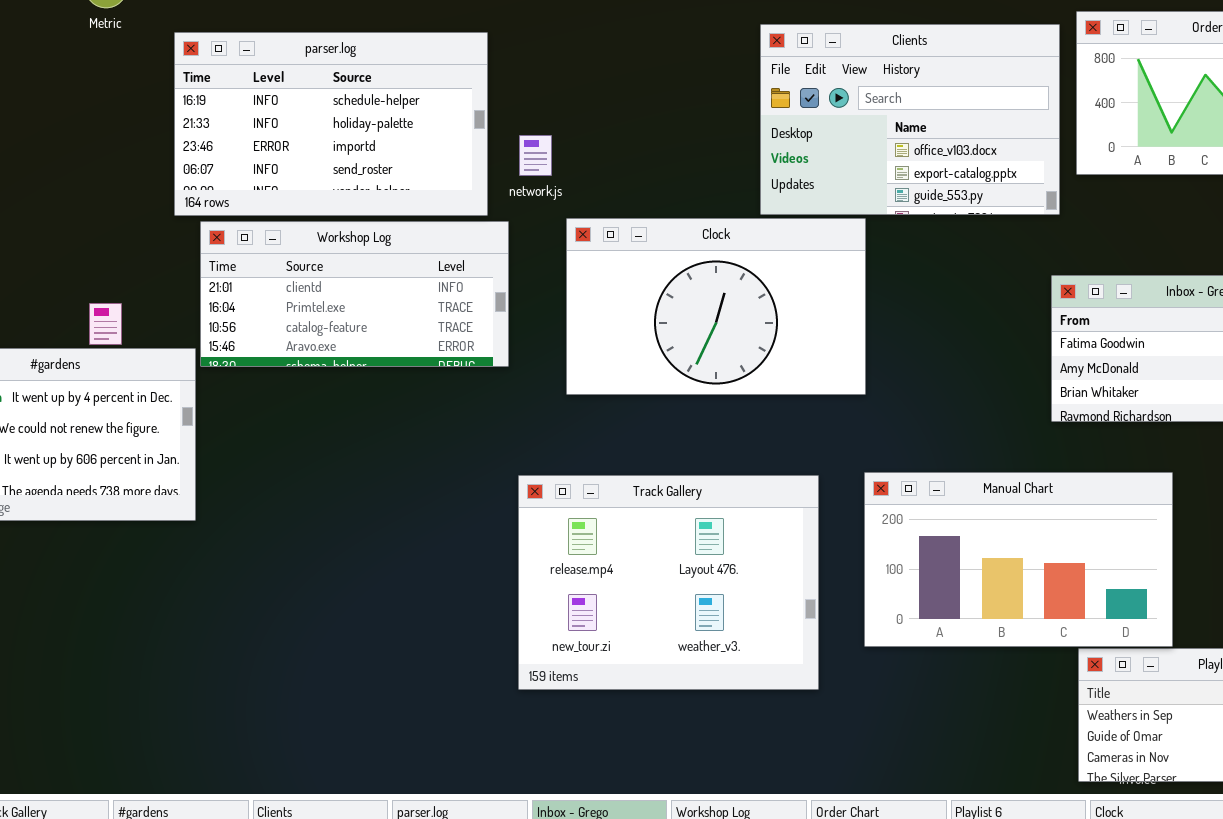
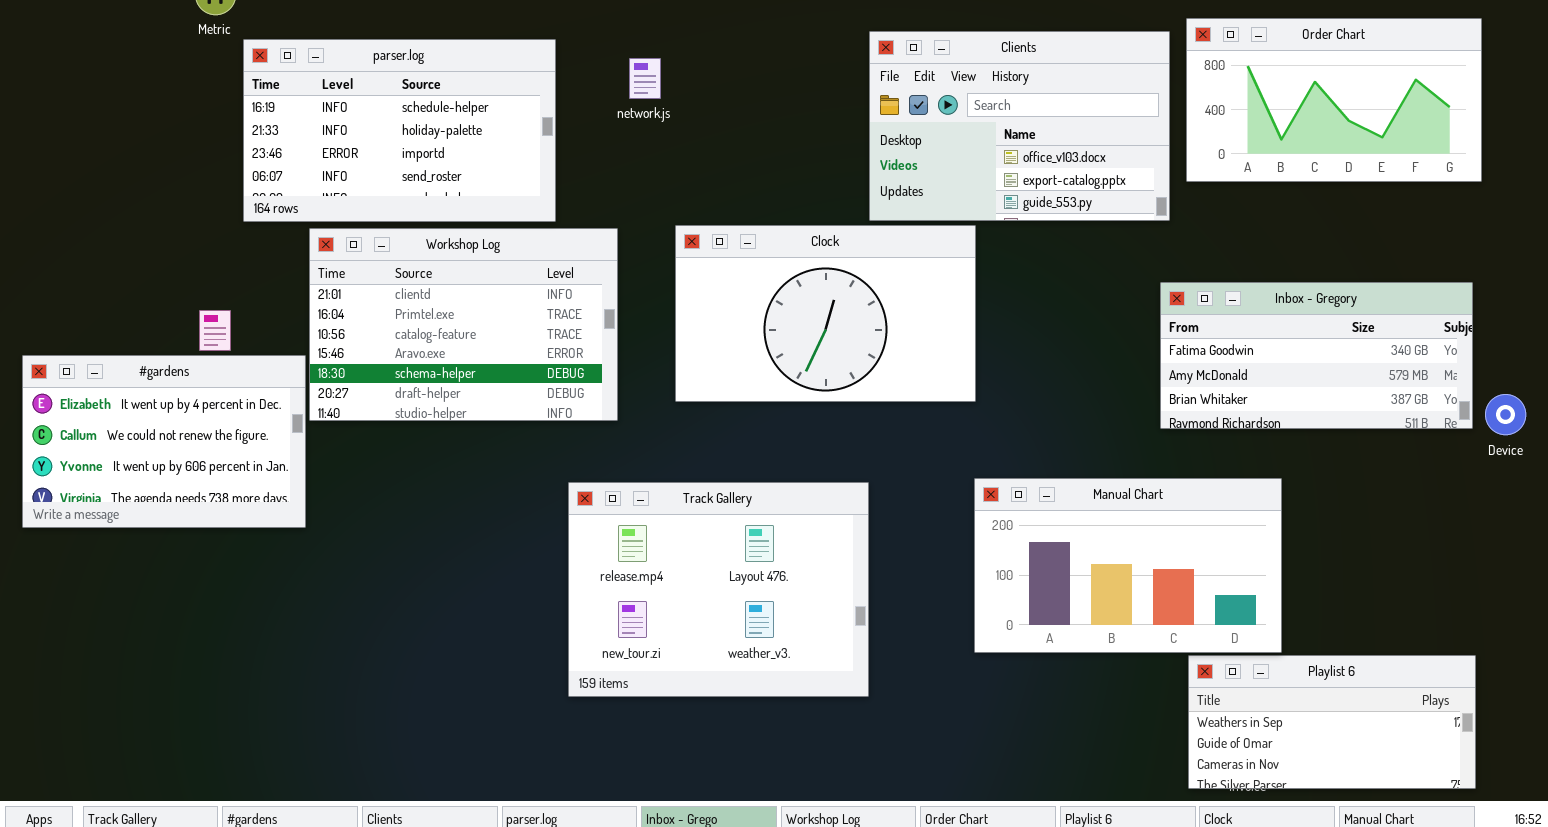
parser.log: [174,32,488,216] -> [243,39,556,222], moved
network.js: [519,135,552,176] -> [629,58,661,99], moved
Workshop Log: [200,221,509,367] -> [309,228,618,421], resized
Track Gallery: [518,475,819,690] -> [568,482,869,697], moved

